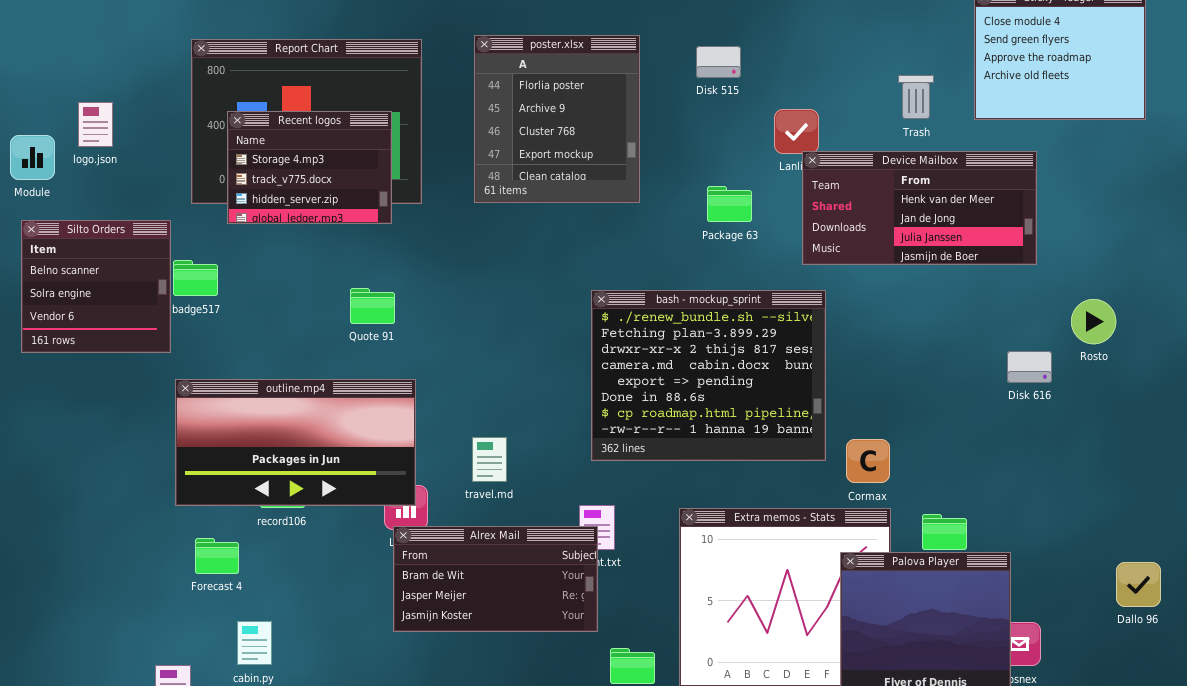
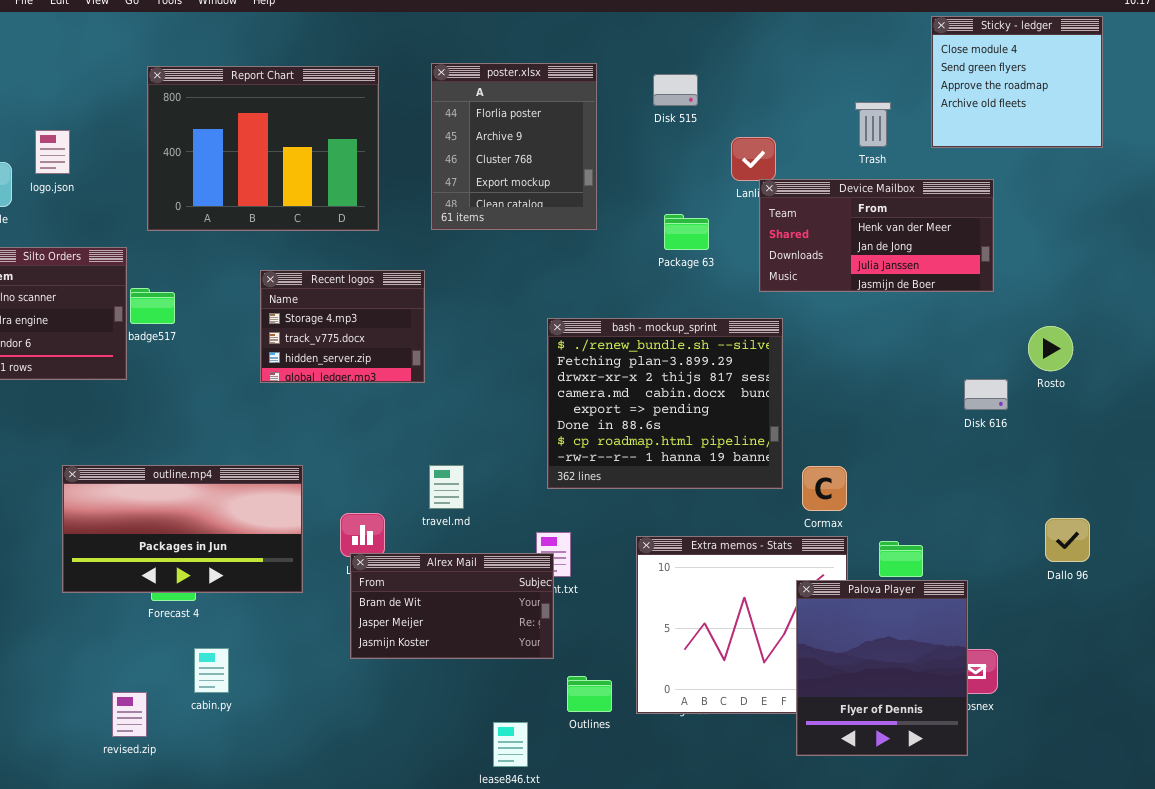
Recent logos: [227,111,392,224] -> [260,270,425,383], moved
outline.mp4: [175,379,416,506] -> [62,465,303,593], moved
Dallo 96: [1116,562,1161,607] -> [1045,518,1090,562], moved

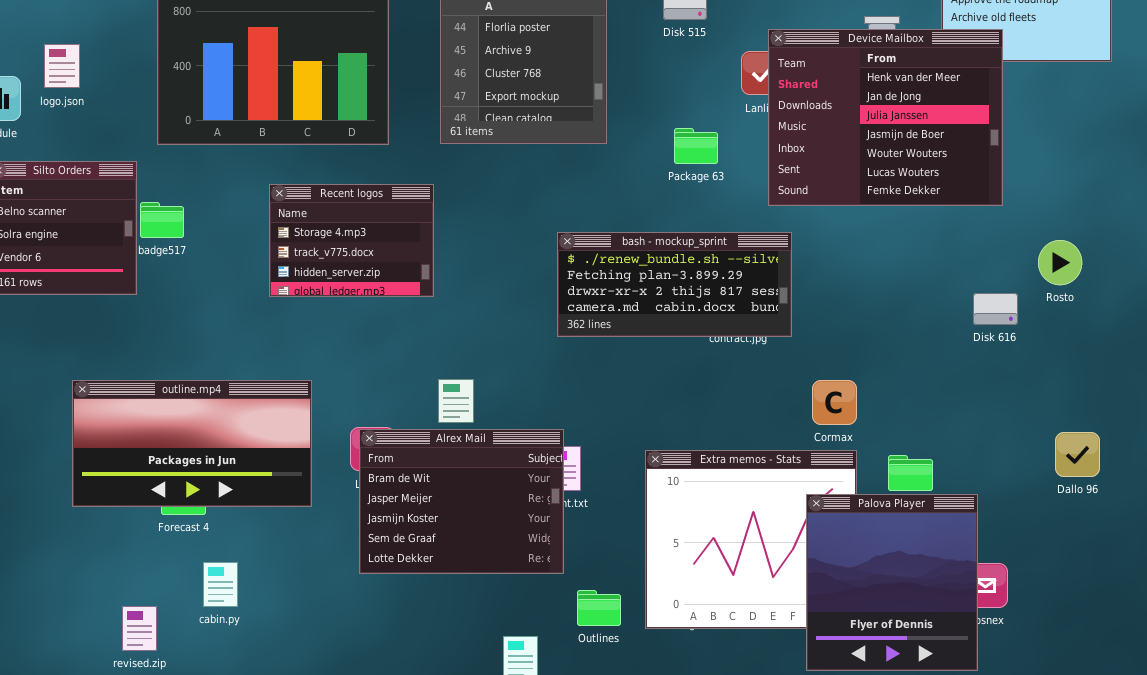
Device Mailbox: [759,179,994,292] -> [768,29,1003,206], resized
bash - mockup_sprint: [547,318,783,489] -> [557,232,792,337], resized
Alrex Mail: [350,553,554,659] -> [359,429,564,574], resized

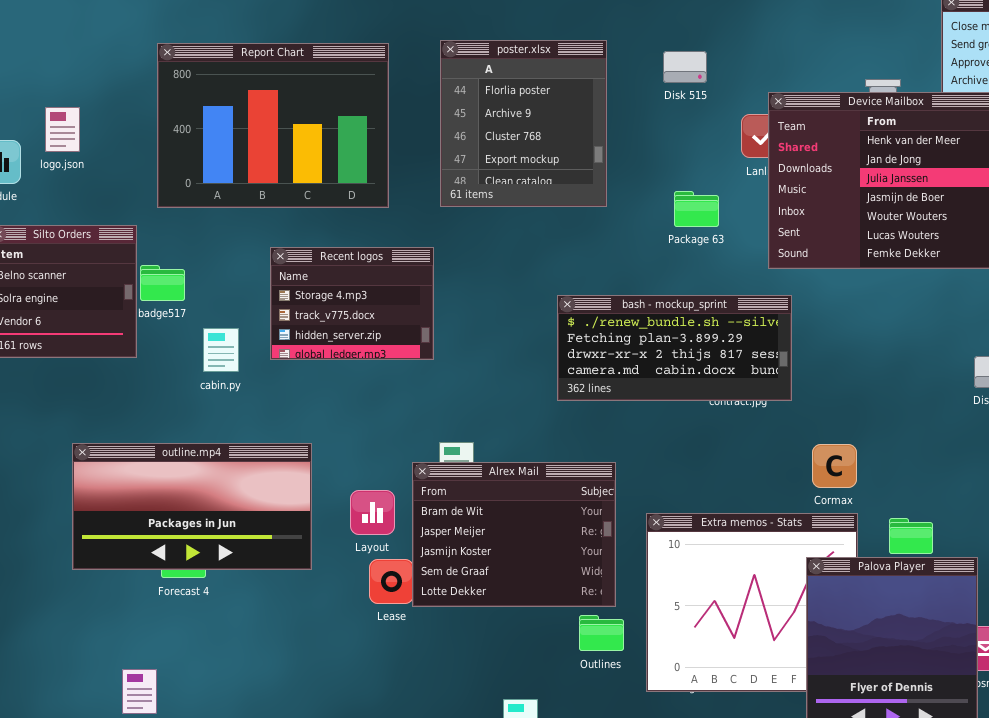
Alrex Mail: [359,429,564,574] -> [412,462,616,607], moved
cabin.py: [203,562,238,607] -> [203,328,239,372], moved
Outlines: [577,590,621,626] -> [579,615,624,651], moved

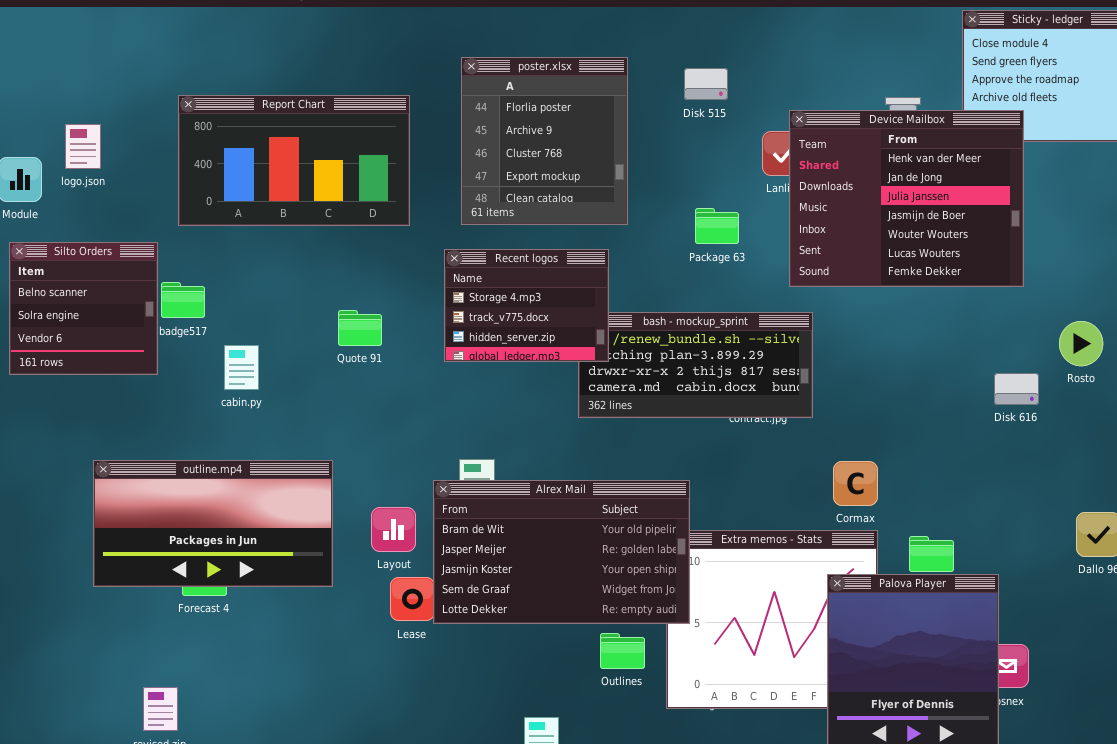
Report Chart: [157,43,389,208] -> [178,95,410,226], resized
Recent logos: [270,247,434,360] -> [444,249,609,362], moved
Alrex Mail: [412,462,616,607] -> [433,480,690,624], resized

